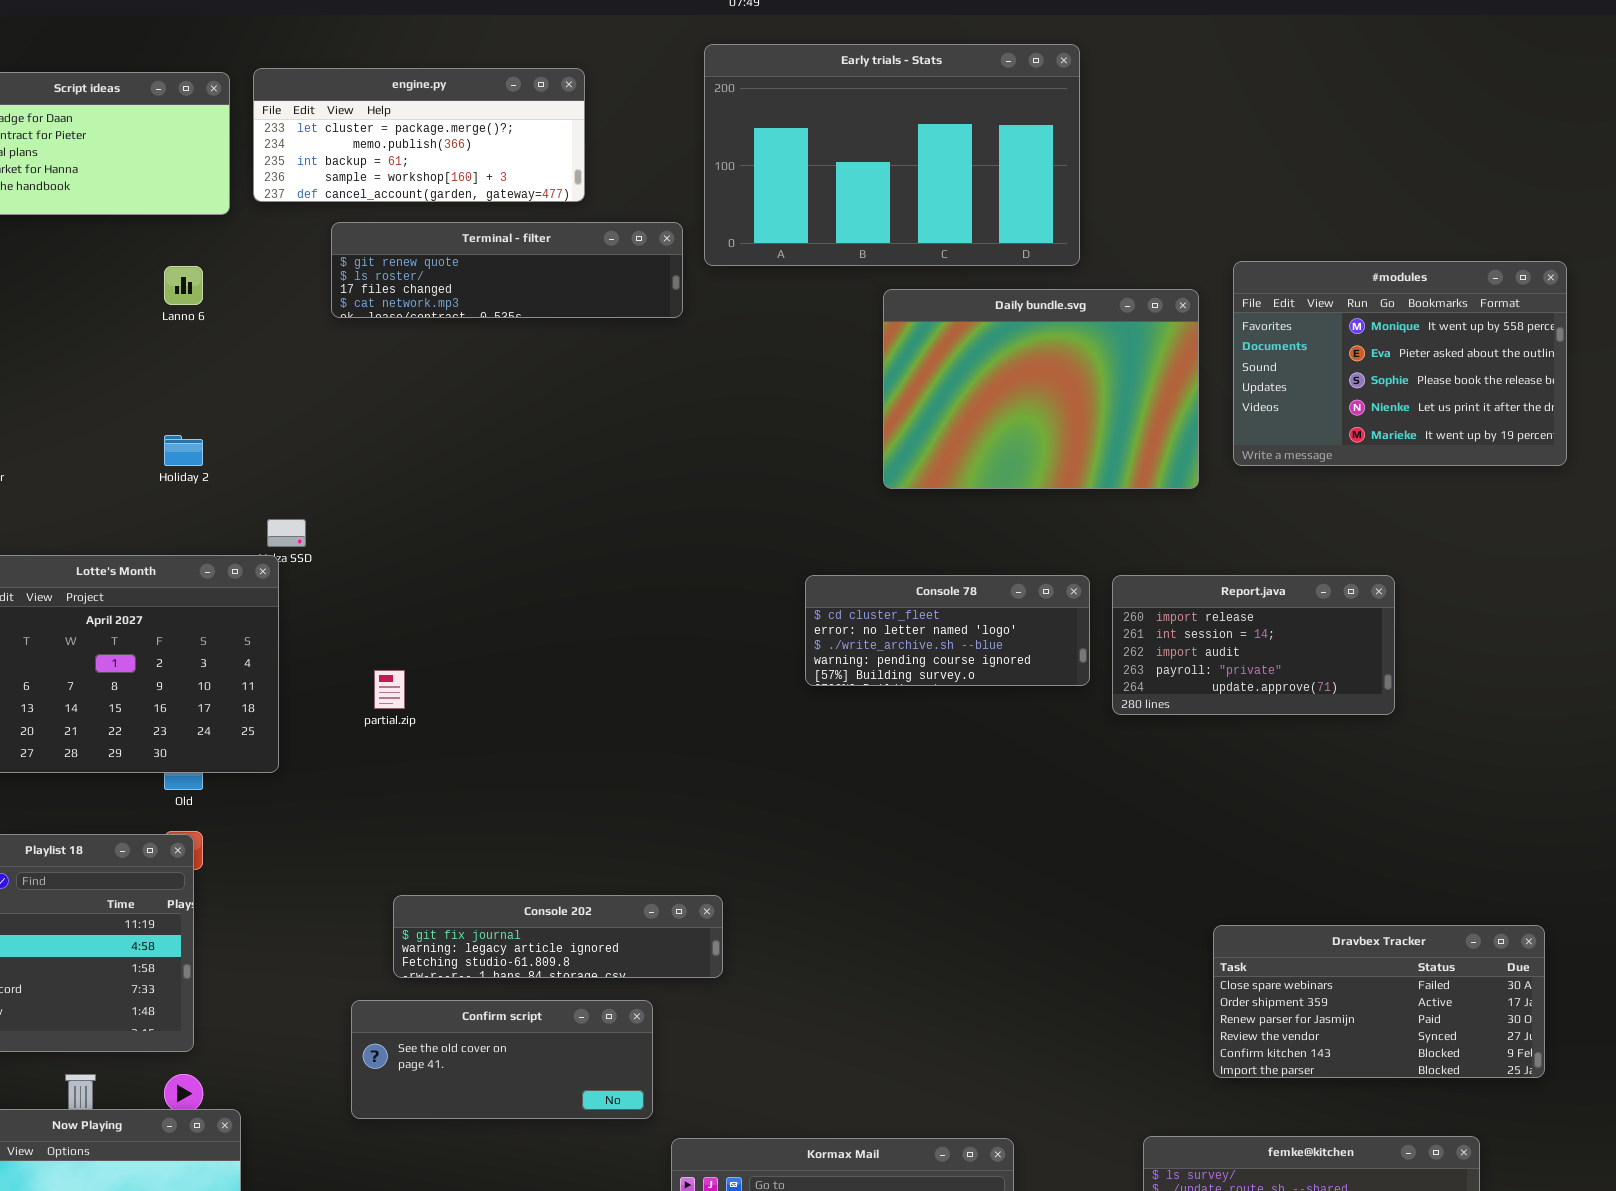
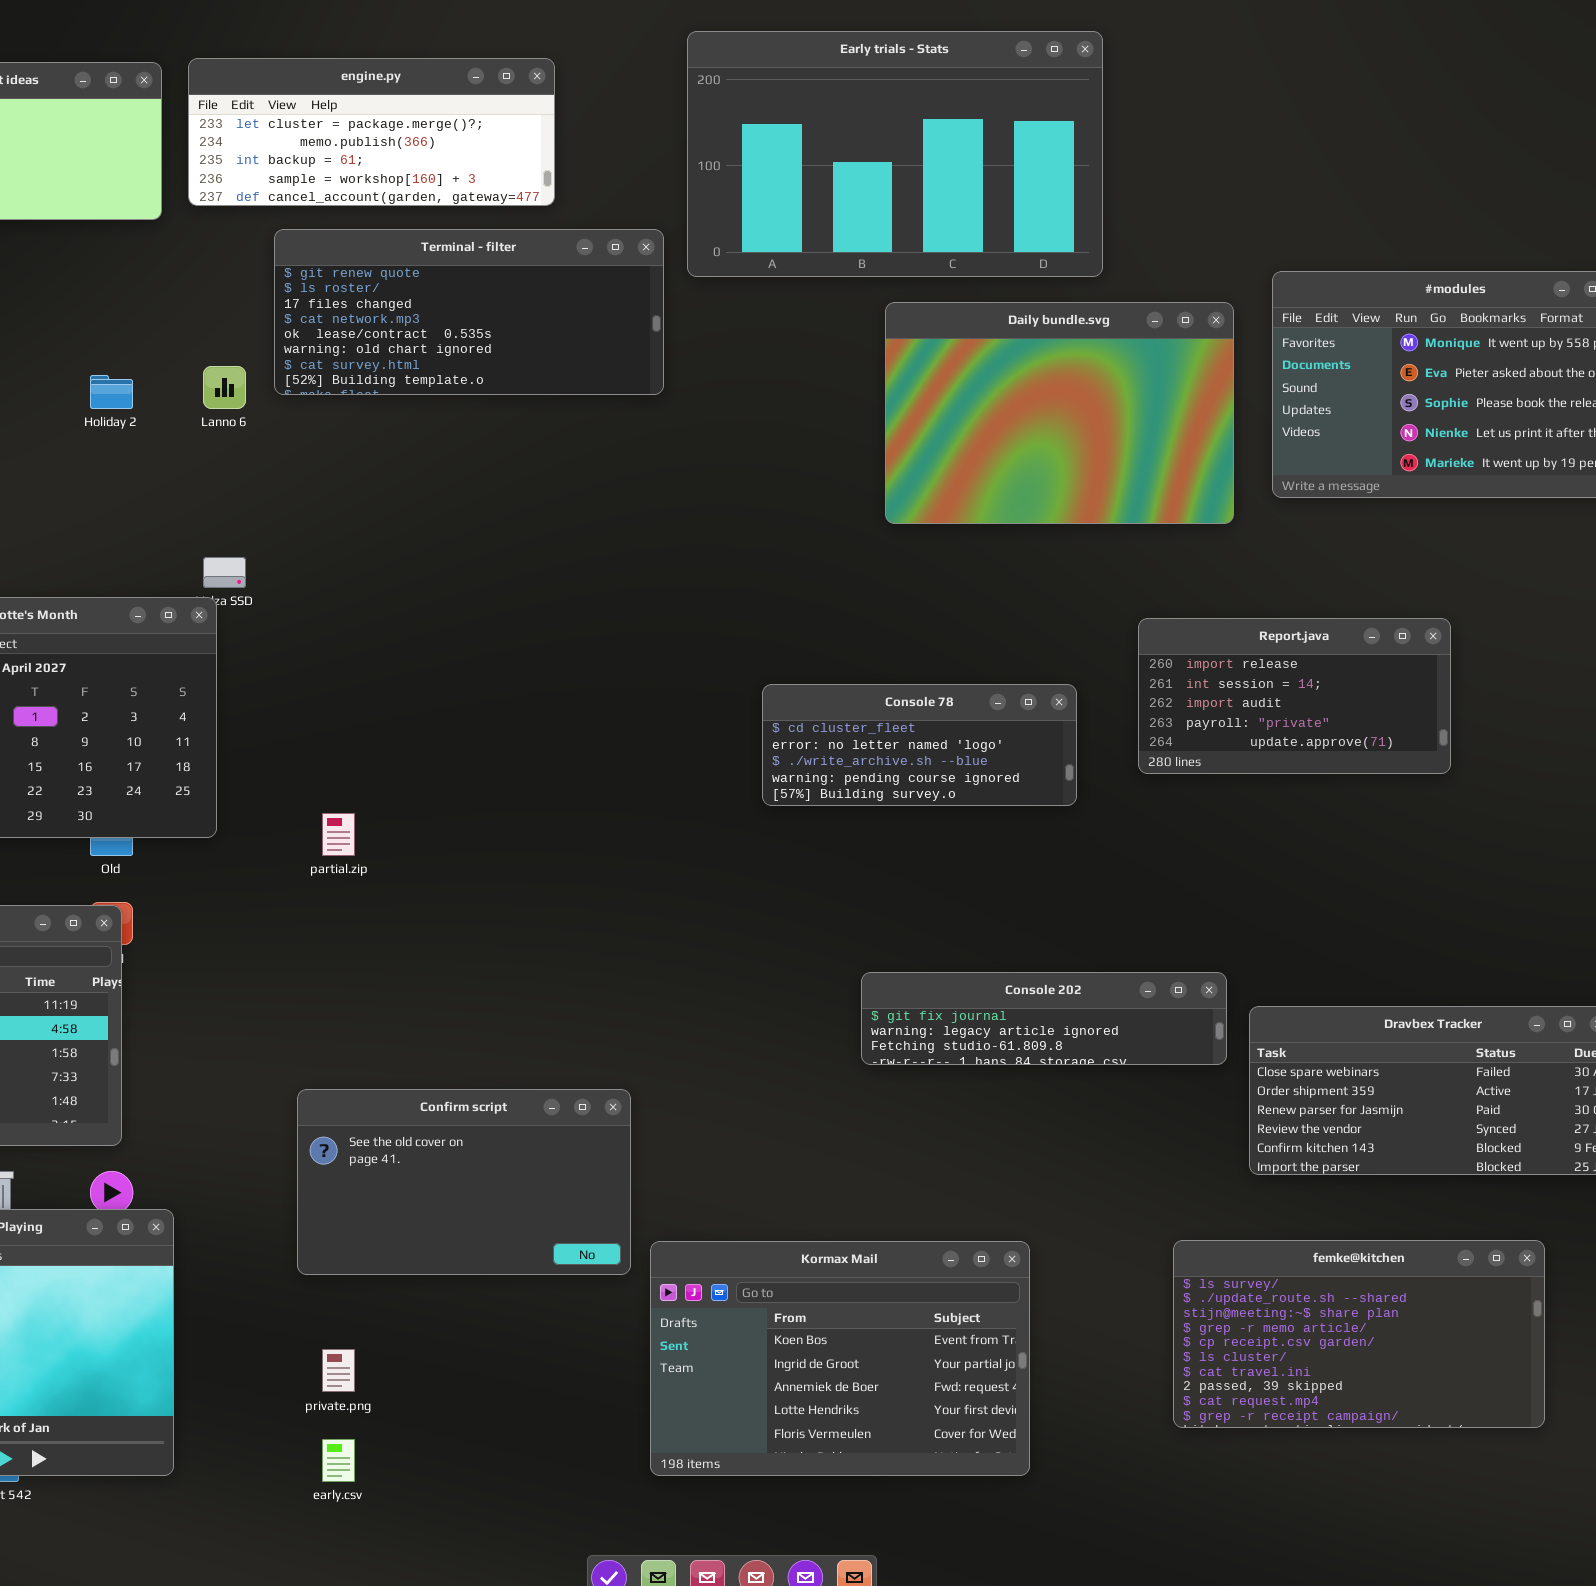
Terminal - filter: [331,222,683,318] -> [274,229,664,395], resized
Lanno 6: [164,266,203,305] -> [203,366,246,409], moved
Holiday 2: [164,435,203,466] -> [90,375,133,409], moved
Console 78: [805,575,1090,686] -> [762,684,1077,806], moved
partial.zip: [374,670,405,709] -> [322,813,355,856], moved
Console 202: [393,895,723,978] -> [861,972,1227,1065], moved
Confirm script: [351,1000,653,1119] -> [297,1089,631,1275], resized

